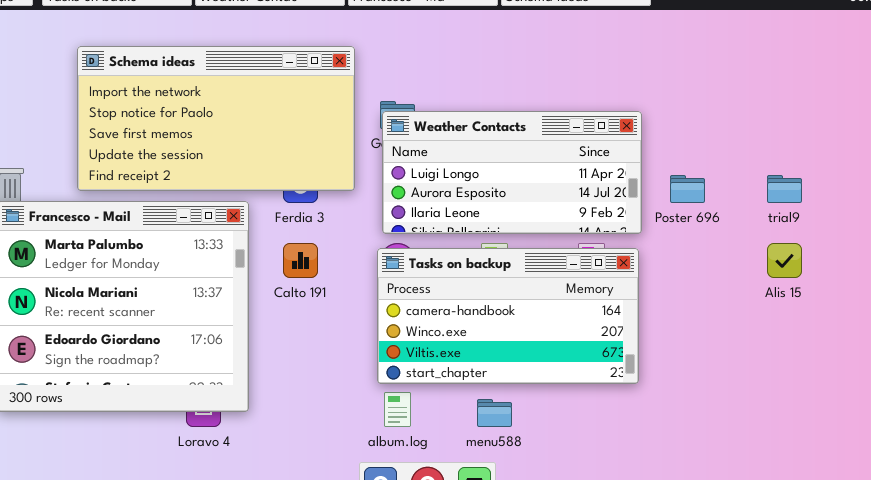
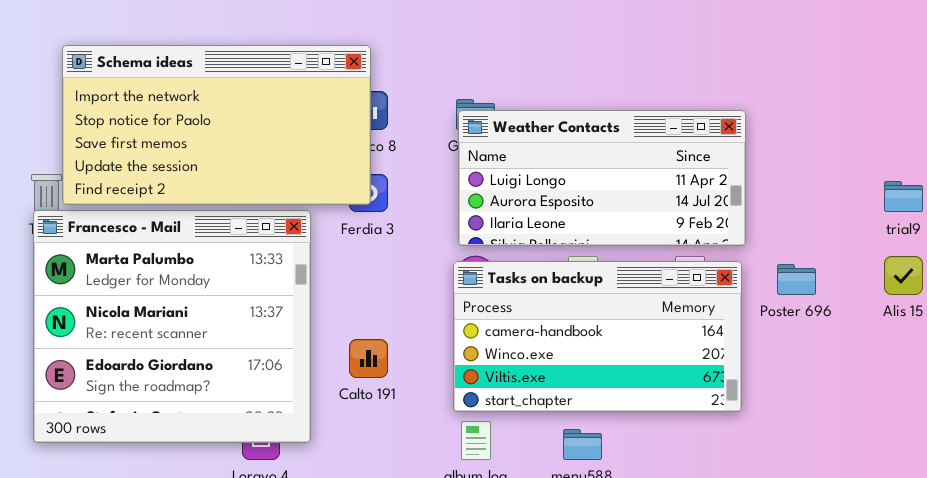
Schema ideas: [77,46,355,191] -> [62,45,371,205], moved
Poster 696: [670,175,705,203] -> [777,264,816,295], moved
Calto 191: [283,243,318,278] -> [349,339,388,378], moved

